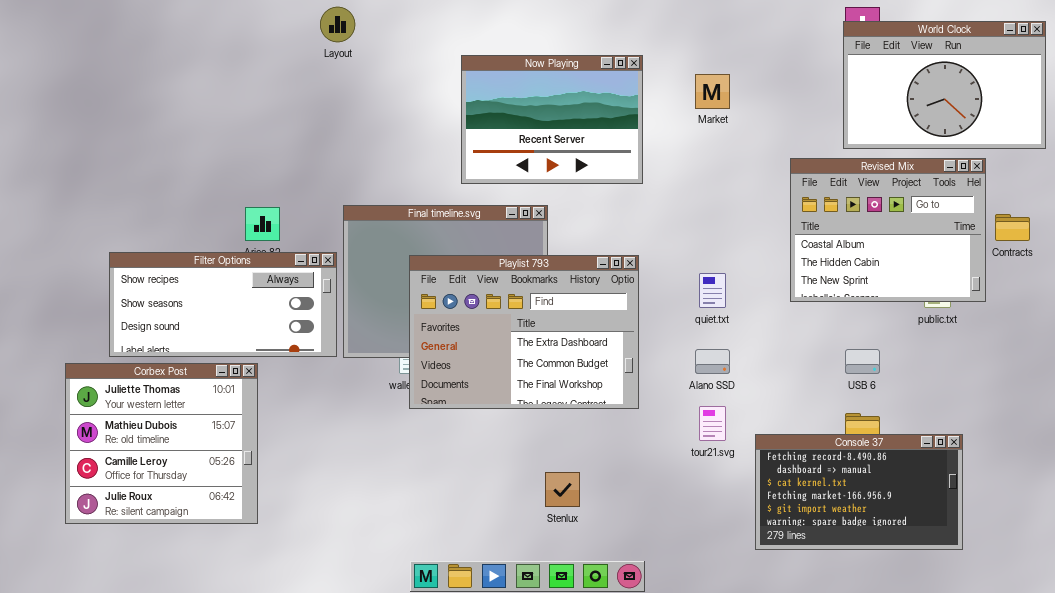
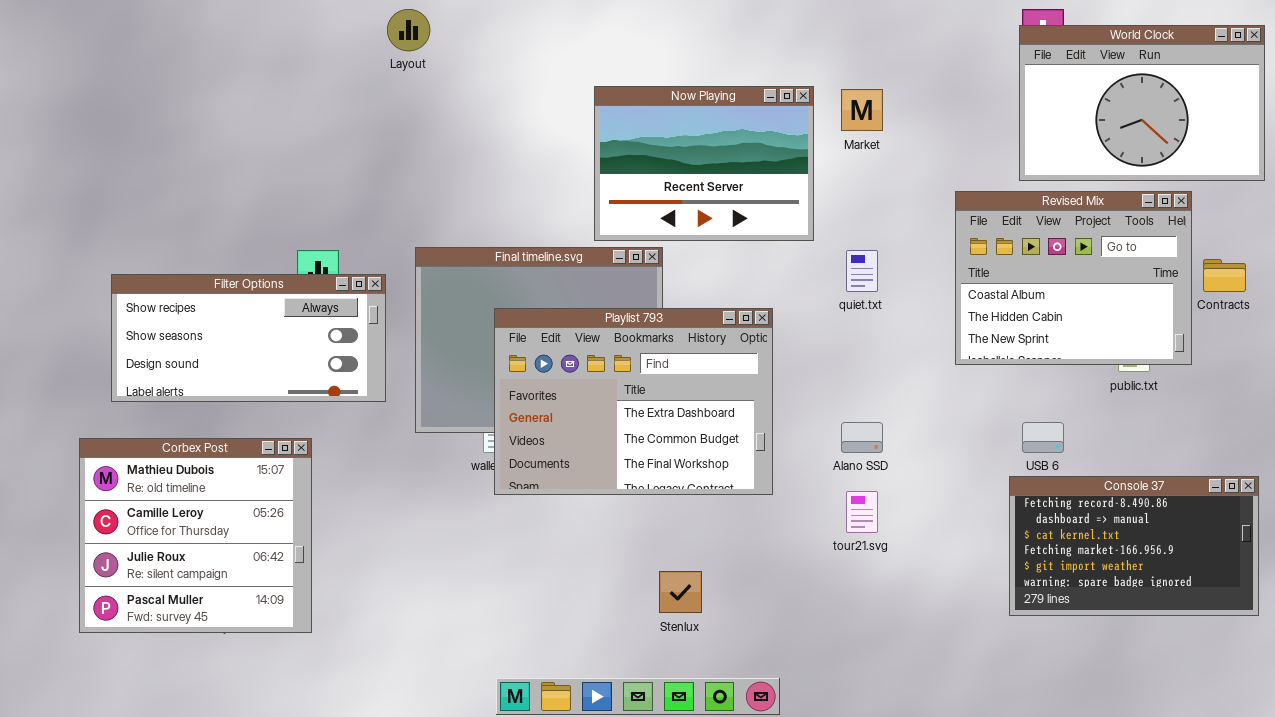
Now Playing: [461,55,643,184] -> [594,86,814,241], moved
Filter Options: [109,252,337,357] -> [111,274,386,402], moved
quiet.txt: [699,273,726,308] -> [846,250,878,292], moved
Corbex Post: [65,363,258,524] -> [79,438,312,633], scrolled down 1 row
Console 37: [755,434,963,550] -> [1009,476,1259,616], moved

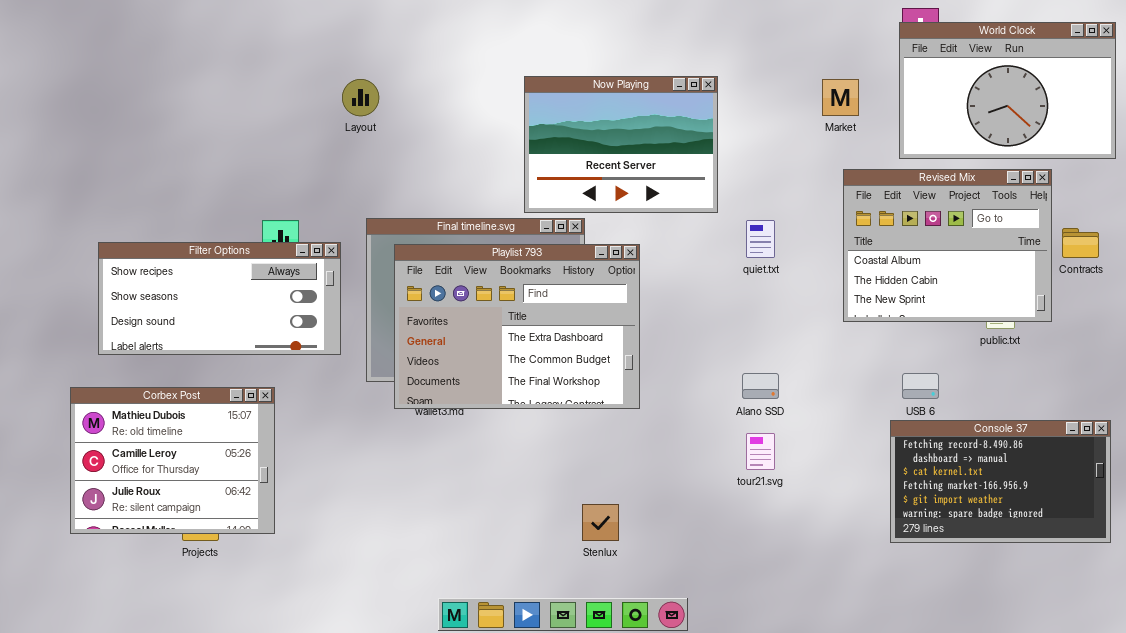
Layout: [387,9,430,51] -> [342,79,379,116], moved
Market: [841,89,883,131] -> [822,79,859,116], moved
Playlist 793: [494,308,773,495] -> [394,244,640,409], moved
Corbex Post: [79,438,312,633] -> [70,387,275,534], resized

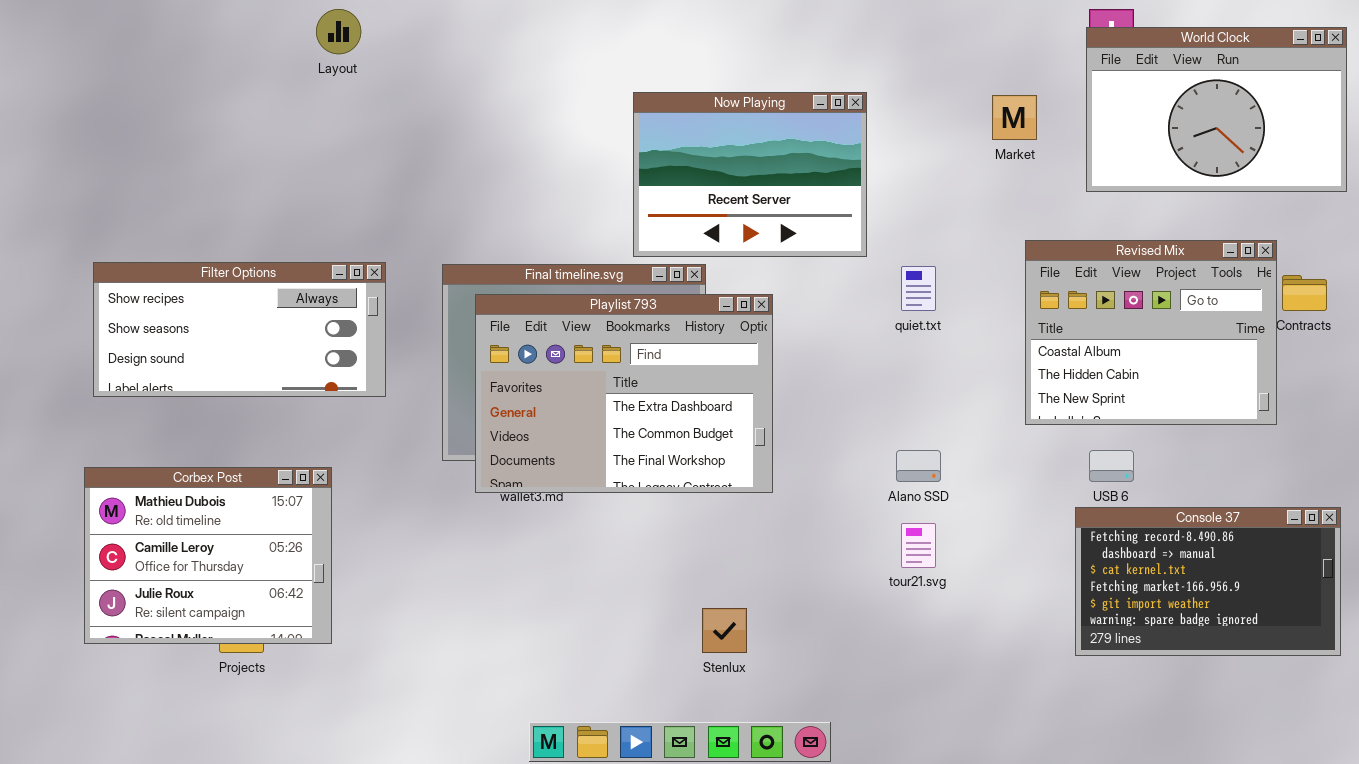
Layout: [342,79,379,116] -> [316,9,361,54], moved
Revised Mix: [843,169,1052,322] -> [1025,240,1277,425], moved
Filter Options: [98,242,341,355] -> [93,262,386,397], moved

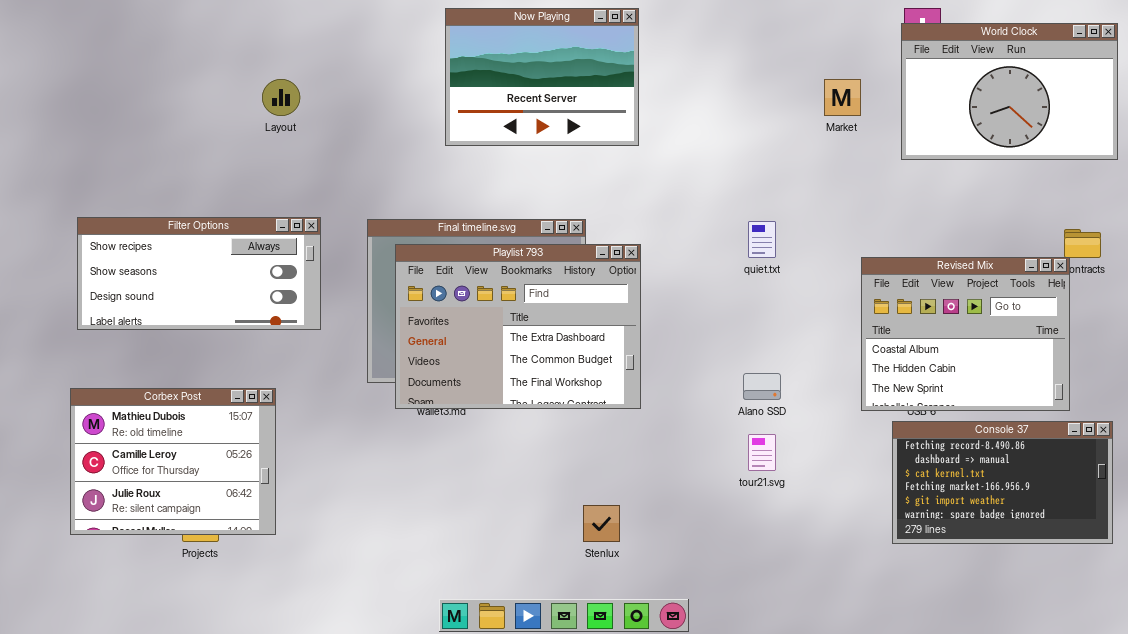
Layout: [316,9,361,54] -> [262,79,300,116], moved
Now Playing: [633,92,867,257] -> [445,8,639,146], moved
Revised Mix: [1025,240,1277,425] -> [861,257,1070,411], moved

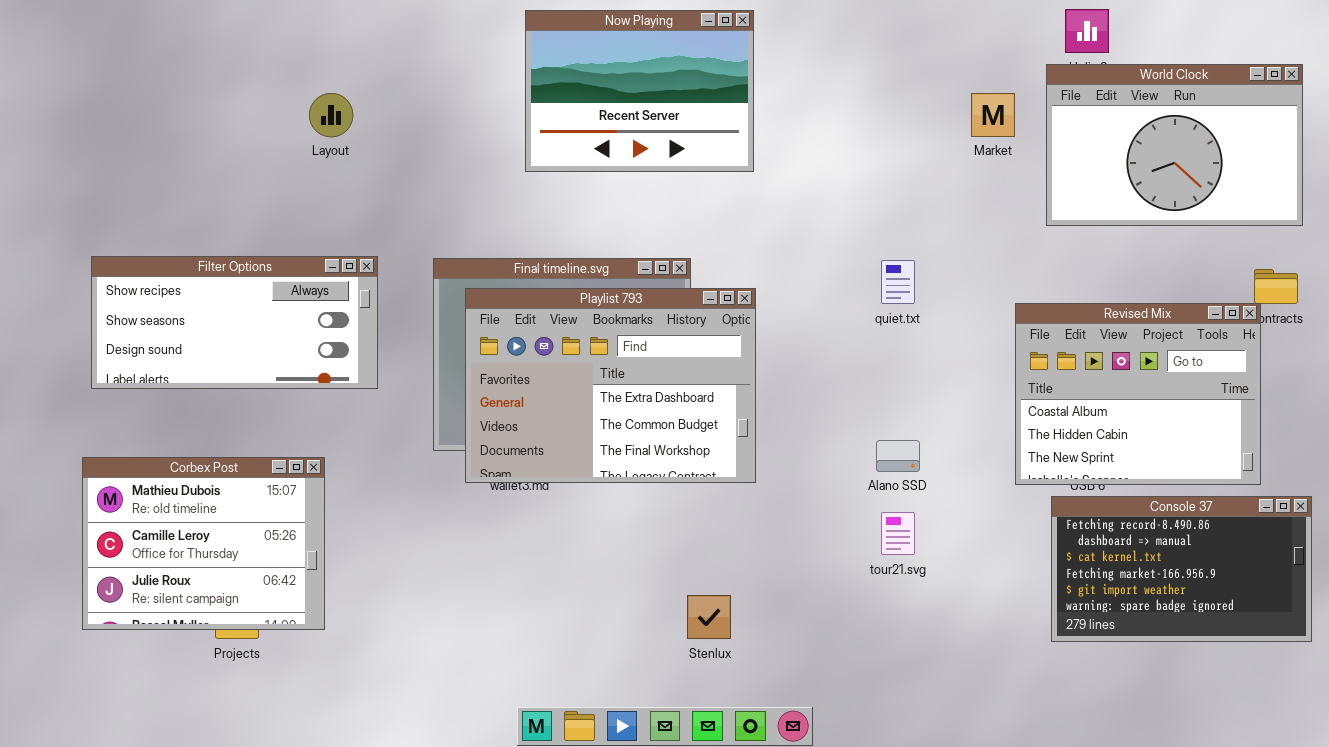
World Clock: [901,23,1118,160] -> [1046,64,1303,226], moved

